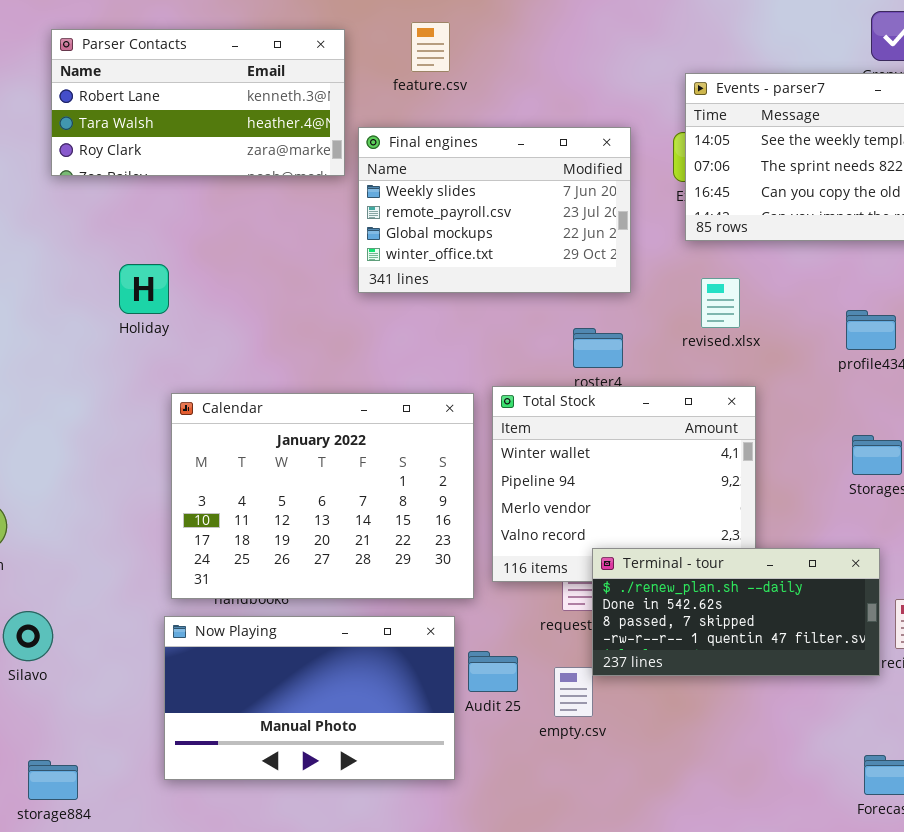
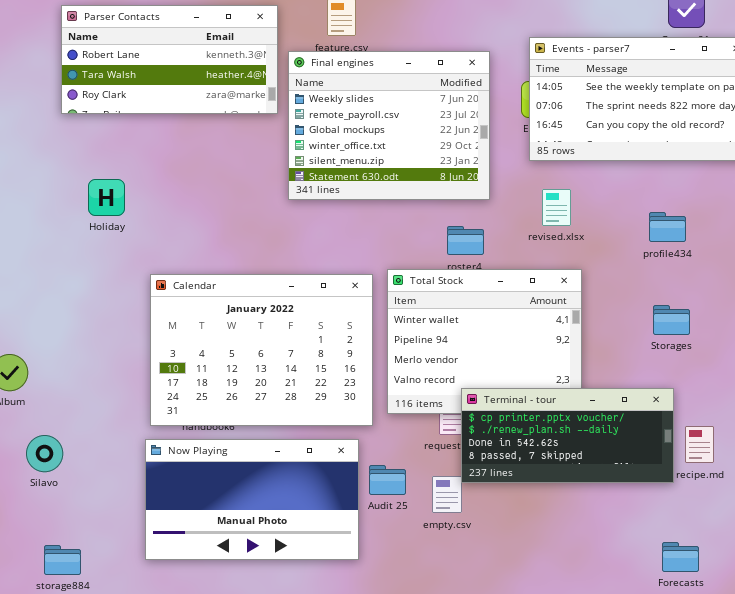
Final engines: [358,127,631,293] -> [288,51,490,200], resized
Holiday: [119,264,169,314] -> [88,179,125,216], moved
Terminal - tour: [592,548,880,676] -> [461,388,674,483], scrolled up 1 row

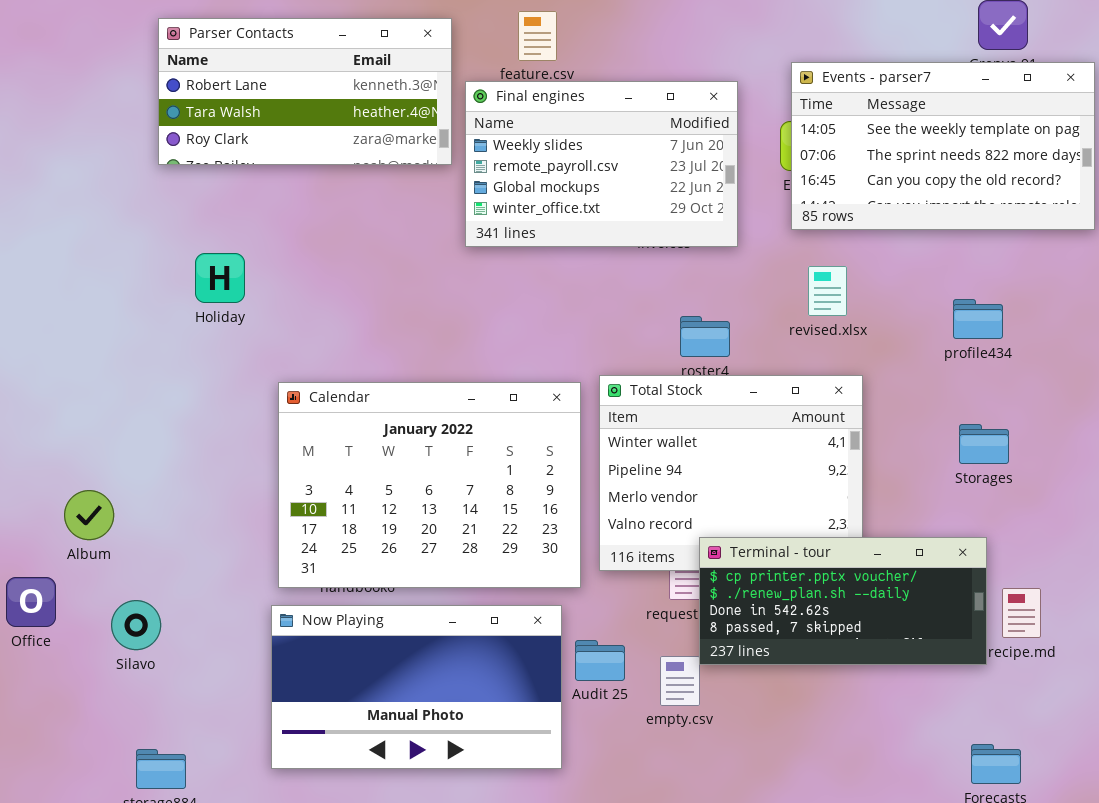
Final engines: [288,51,490,200] -> [465,81,738,247], resized

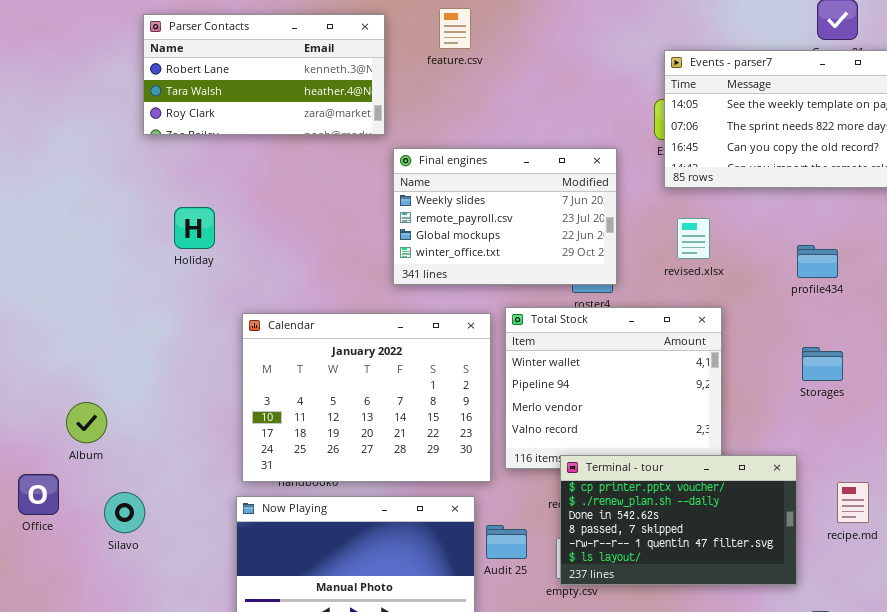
Final engines: [465,81,738,247] -> [393,148,617,285], moved
Terminal - tour: [699,537,987,665] -> [560,455,797,585], moved, resized

